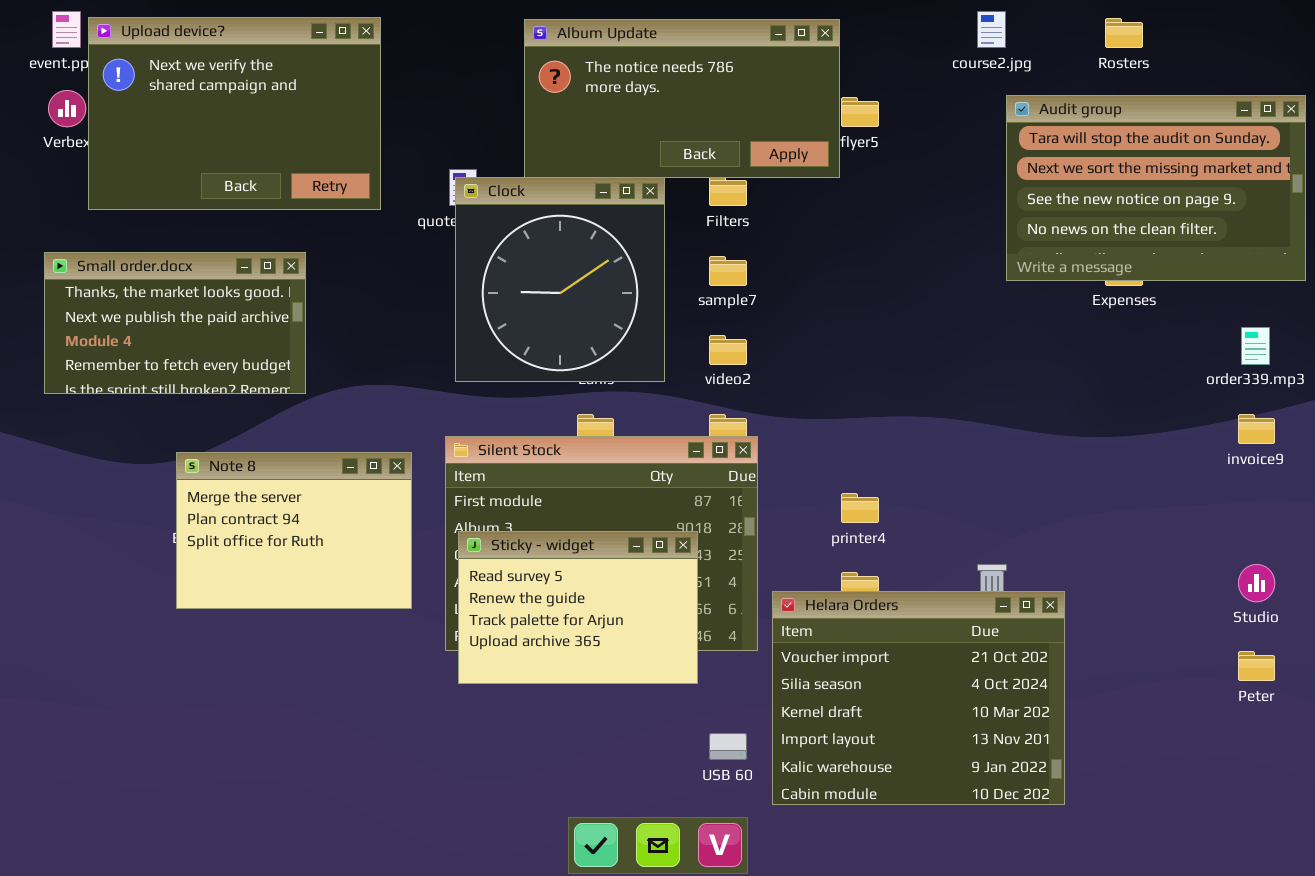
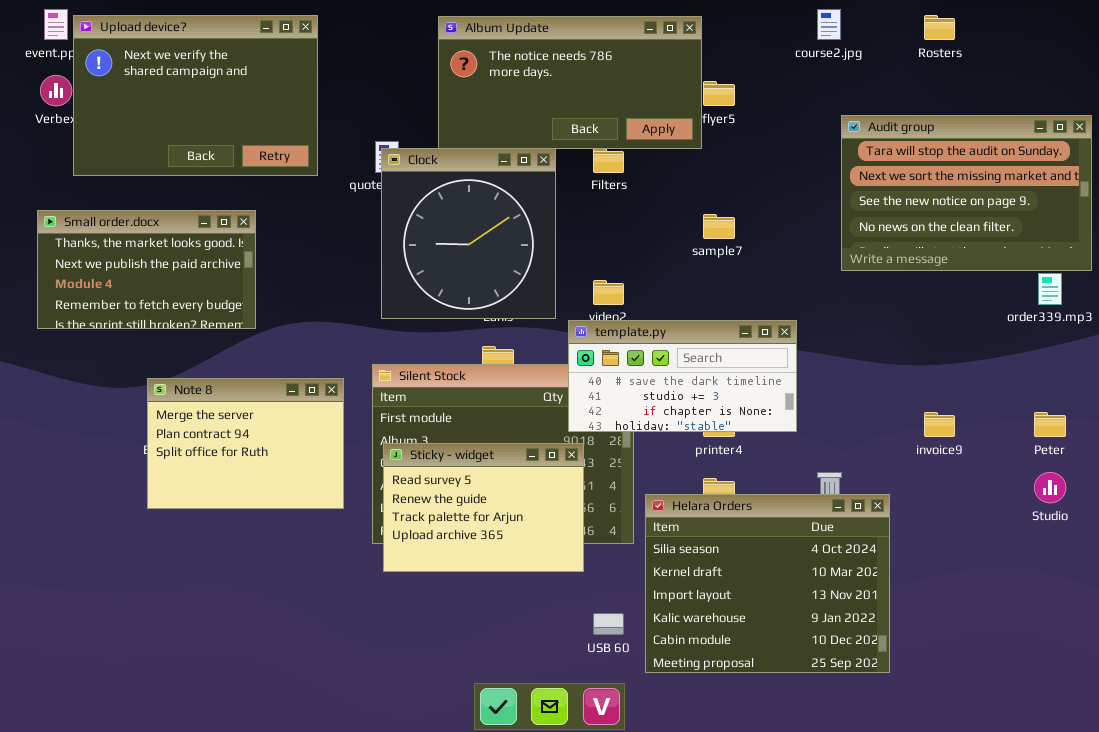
Audit group: [1006,95,1306,281] -> [841,115,1092,271], moved
sample7: [709,256,747,286] -> [703,214,735,239], moved
template.py: none -> [568,320,797,432], opened
invoice9: [1238,414,1275,444] -> [924,412,955,437], moved
Helara Orders: [772,591,1065,805] -> [645,494,890,673], scrolled down 1 row
Peter: [1238,651,1275,681] -> [1034,412,1066,437], moved

